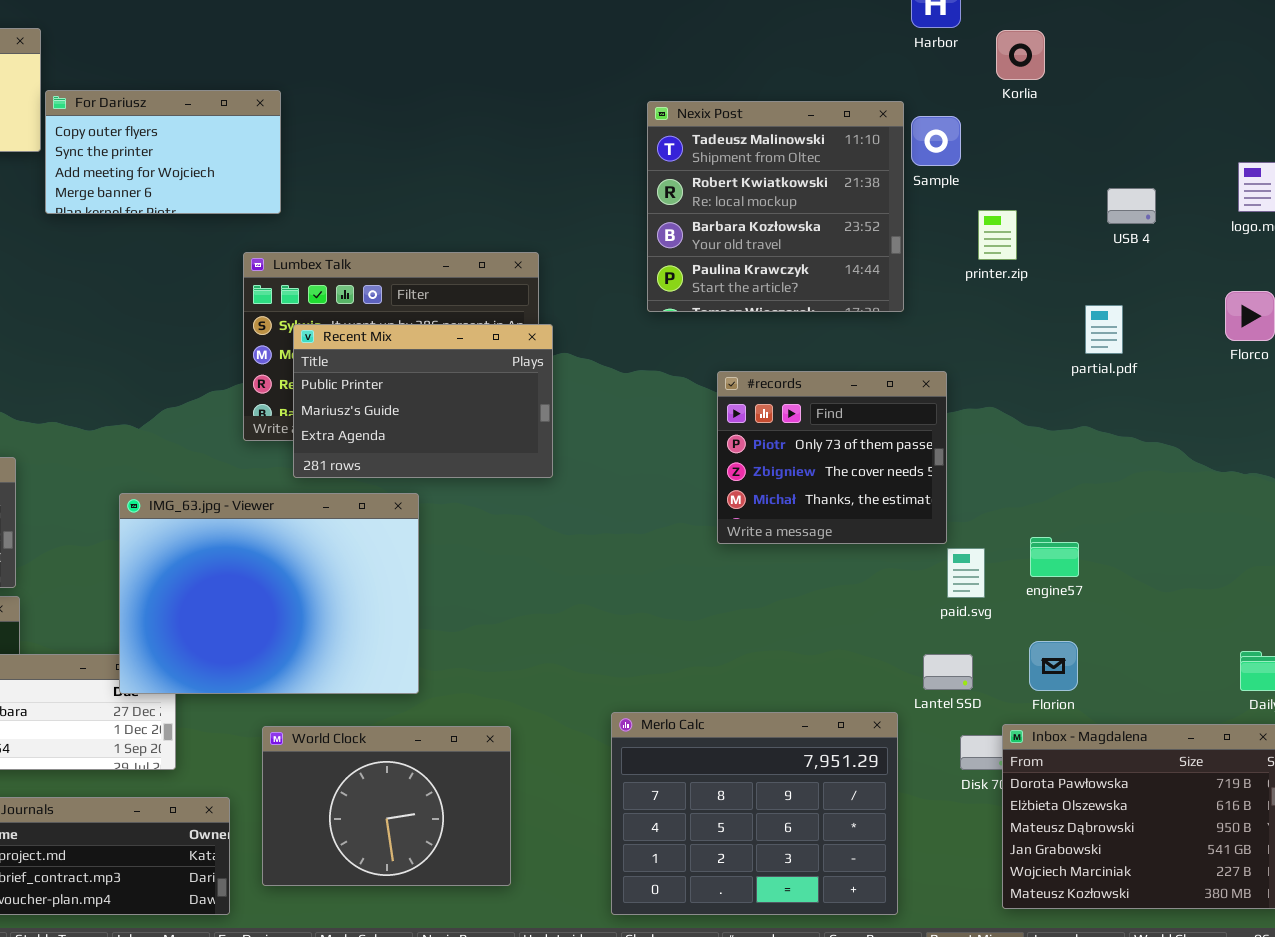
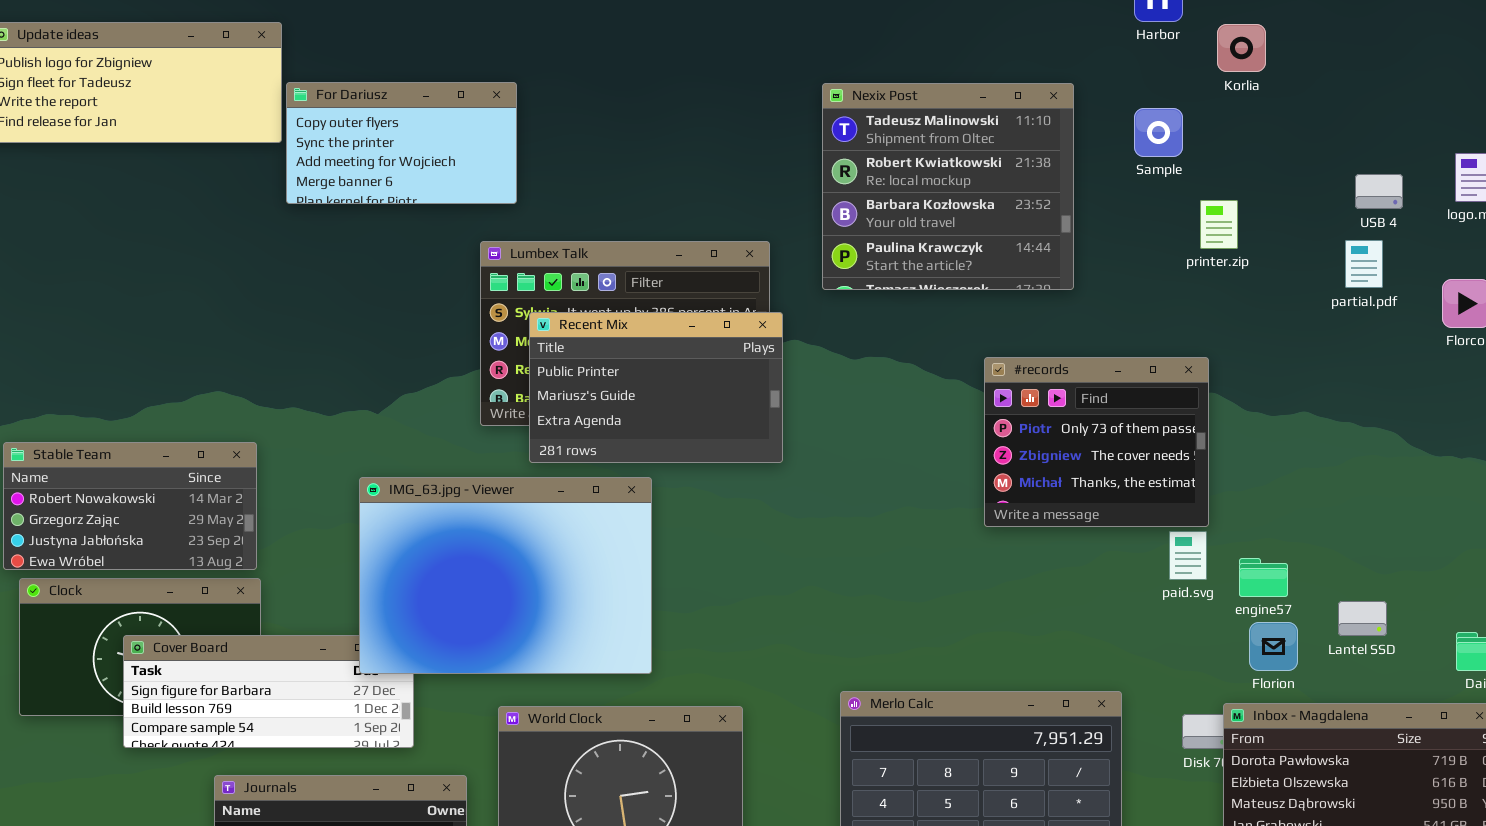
Nexix Post: [647,101,904,312] -> [822,83,1074,290], moved
USB 4: [1107,188,1156,224] -> [1355,174,1403,209], moved
partial.pdf: [1085,305,1123,354] -> [1345,240,1383,288], moved
#records: [717,371,947,544] -> [984,357,1209,527], moved
engine57: [1030,537,1079,577] -> [1239,558,1288,597], moved
Lantel SSD: [923,654,973,690] -> [1338,601,1387,636], moved

